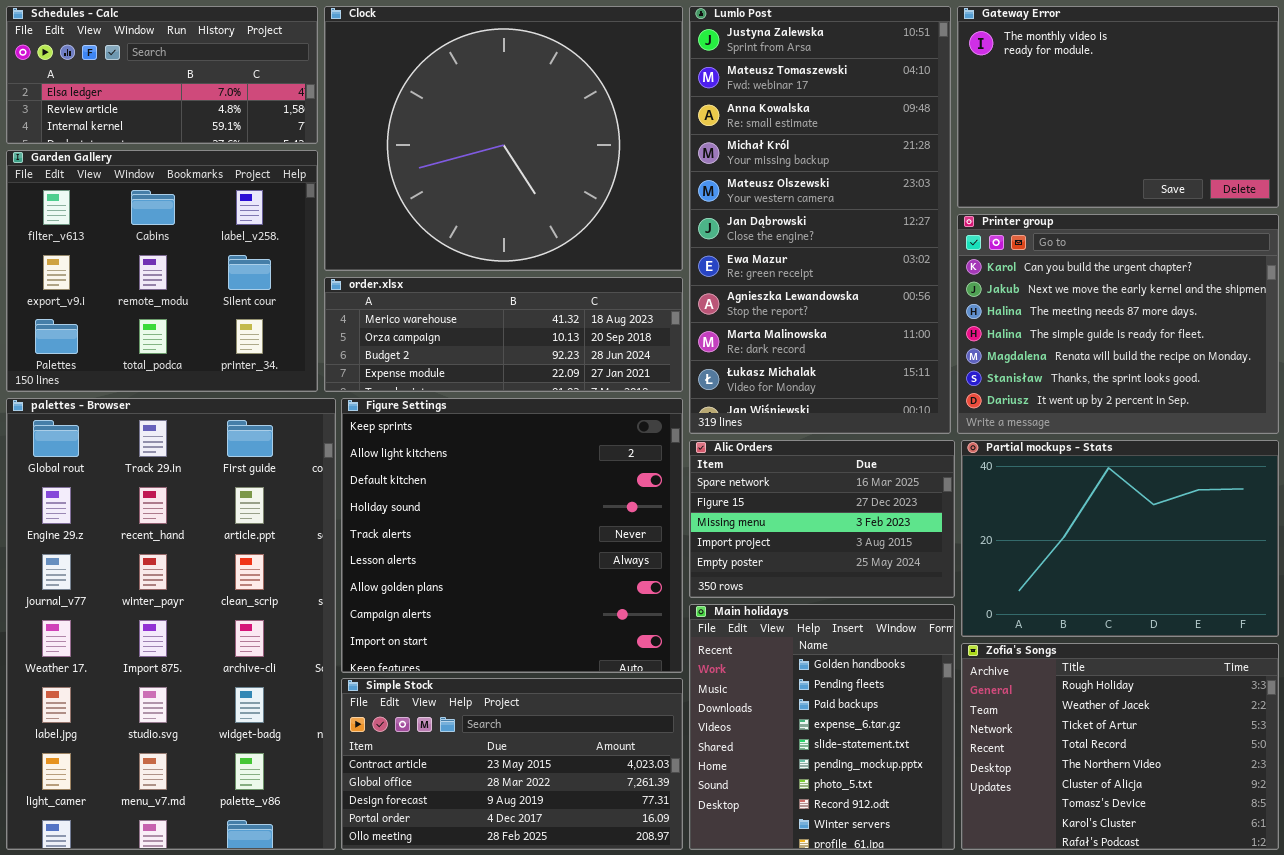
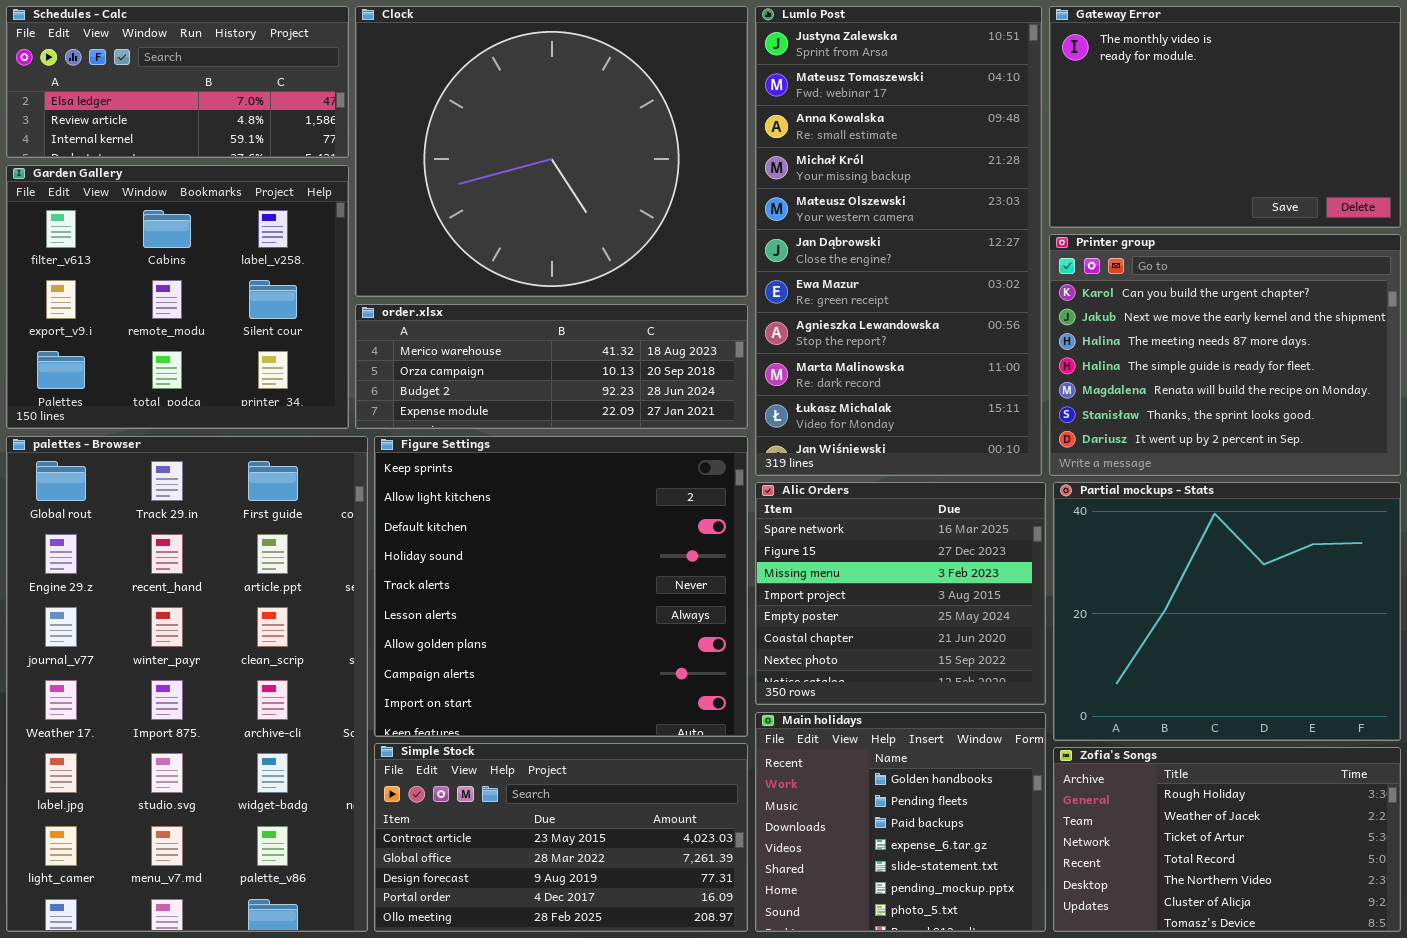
Alic Orders: [689,440,955,598] -> [755,482,1046,705], resized
Partial mockups - Stats: [961,440,1279,637] -> [1053,482,1401,741], resized
Main holidays: [689,604,955,850] -> [755,712,1046,932], resized
Zofia's Songs: [961,643,1279,850] -> [1053,747,1401,932], resized

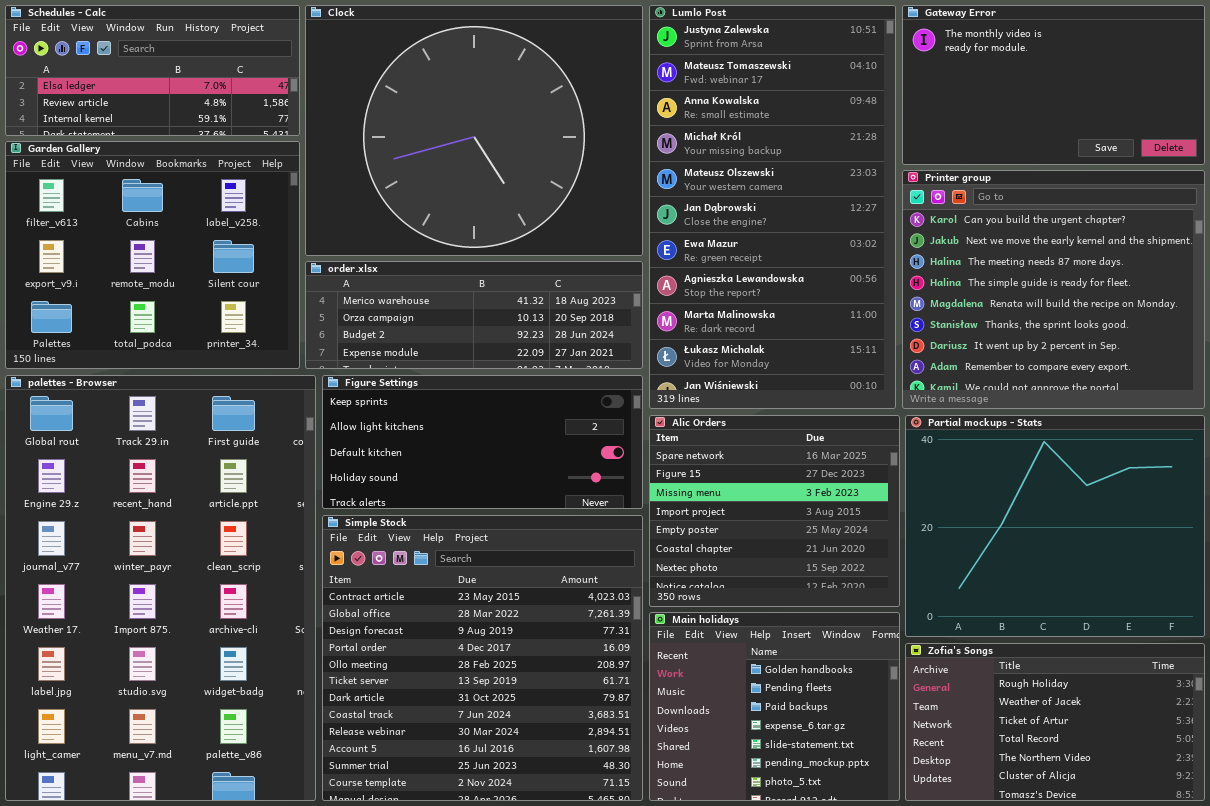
Gateway Error: [1049,6,1401,228] -> [902,5,1205,165], resized
Printer group: [1049,234,1401,476] -> [902,170,1205,409], resized
Figure Settings: [374,436,748,737] -> [322,375,643,509], resized
Simple Stock: [374,743,748,932] -> [322,515,643,801], resized

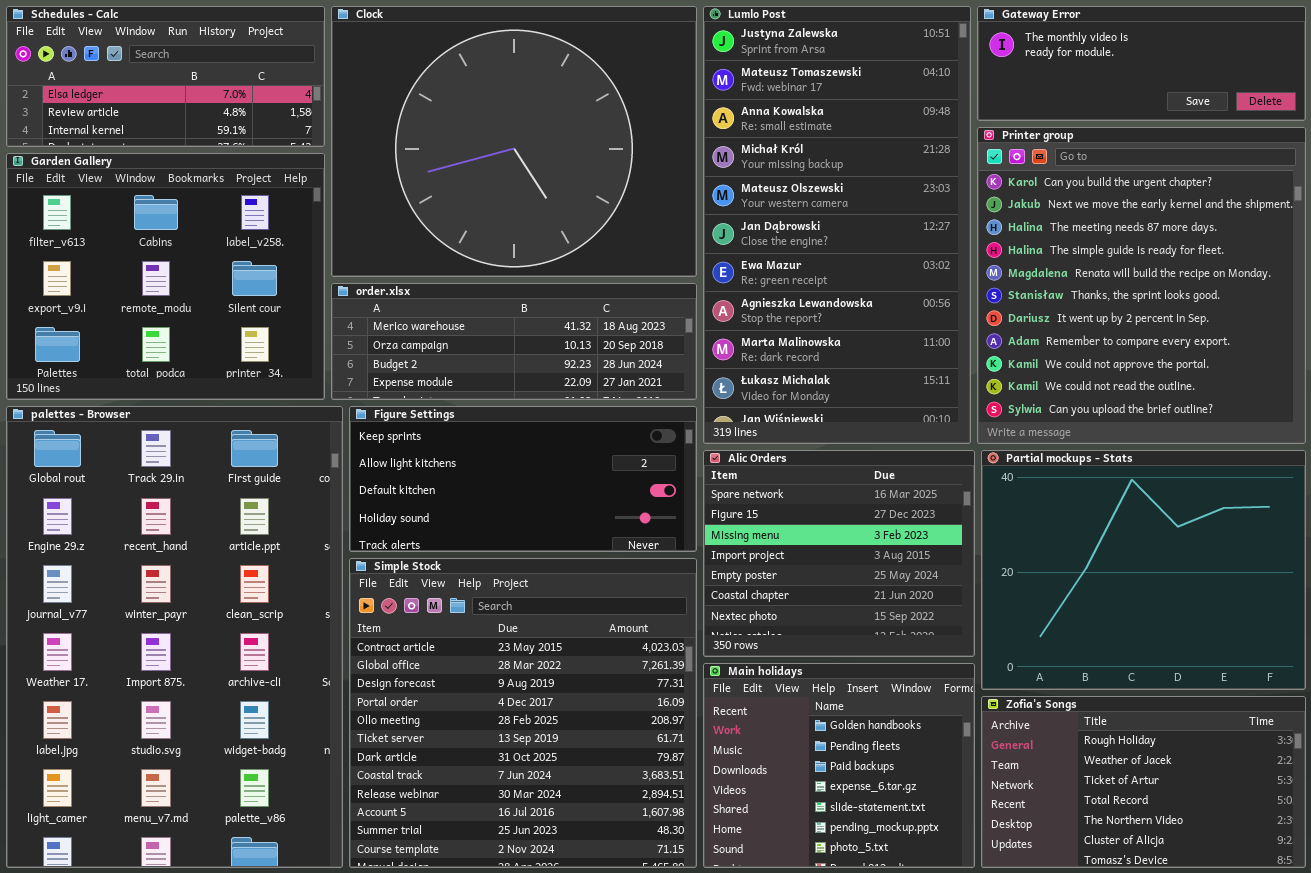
Gateway Error: [902,5,1205,165] -> [977,6,1306,121], resized
Printer group: [902,170,1205,409] -> [977,127,1306,444], resized

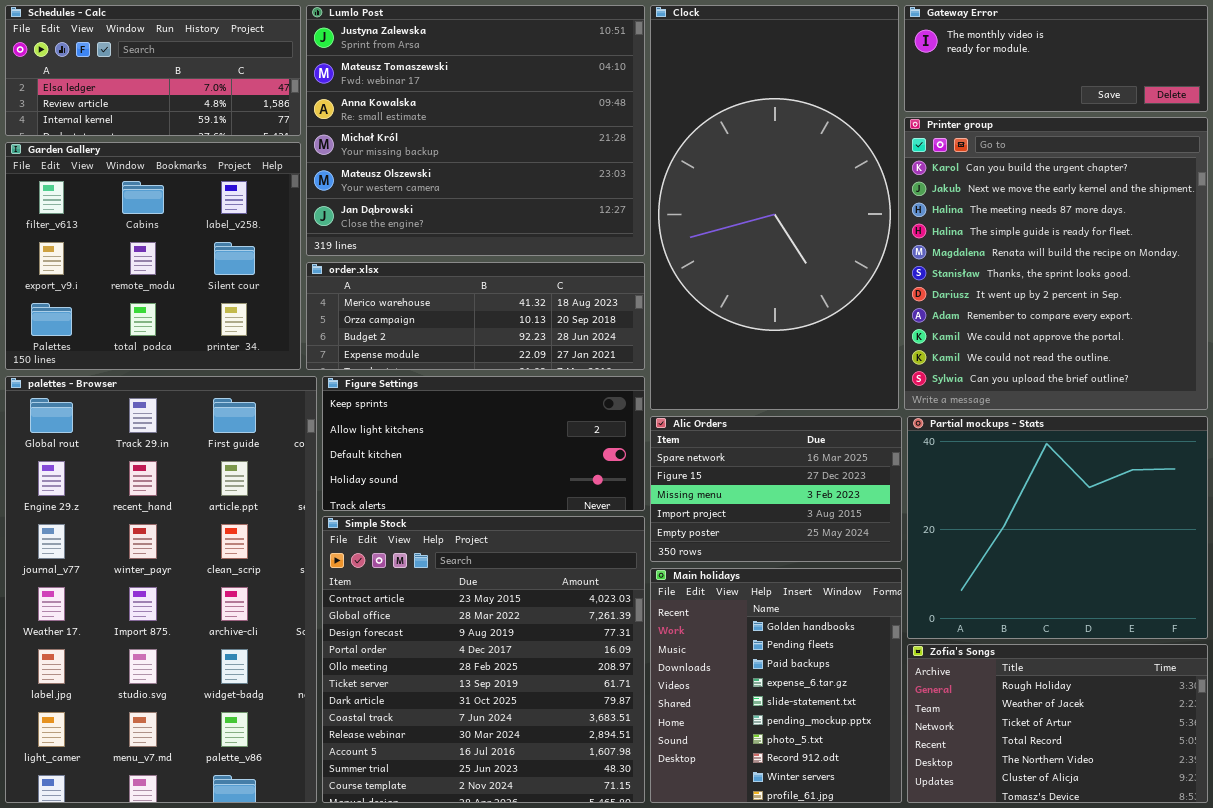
Clock: [331,6,697,277] -> [650,5,899,410], moved, resized
Lumlo Post: [703,6,971,444] -> [306,5,645,256], moved, resized
Alic Orders: [703,450,975,657] -> [650,416,902,562], resized
Main holidays: [703,663,975,868] -> [650,568,902,803], resized

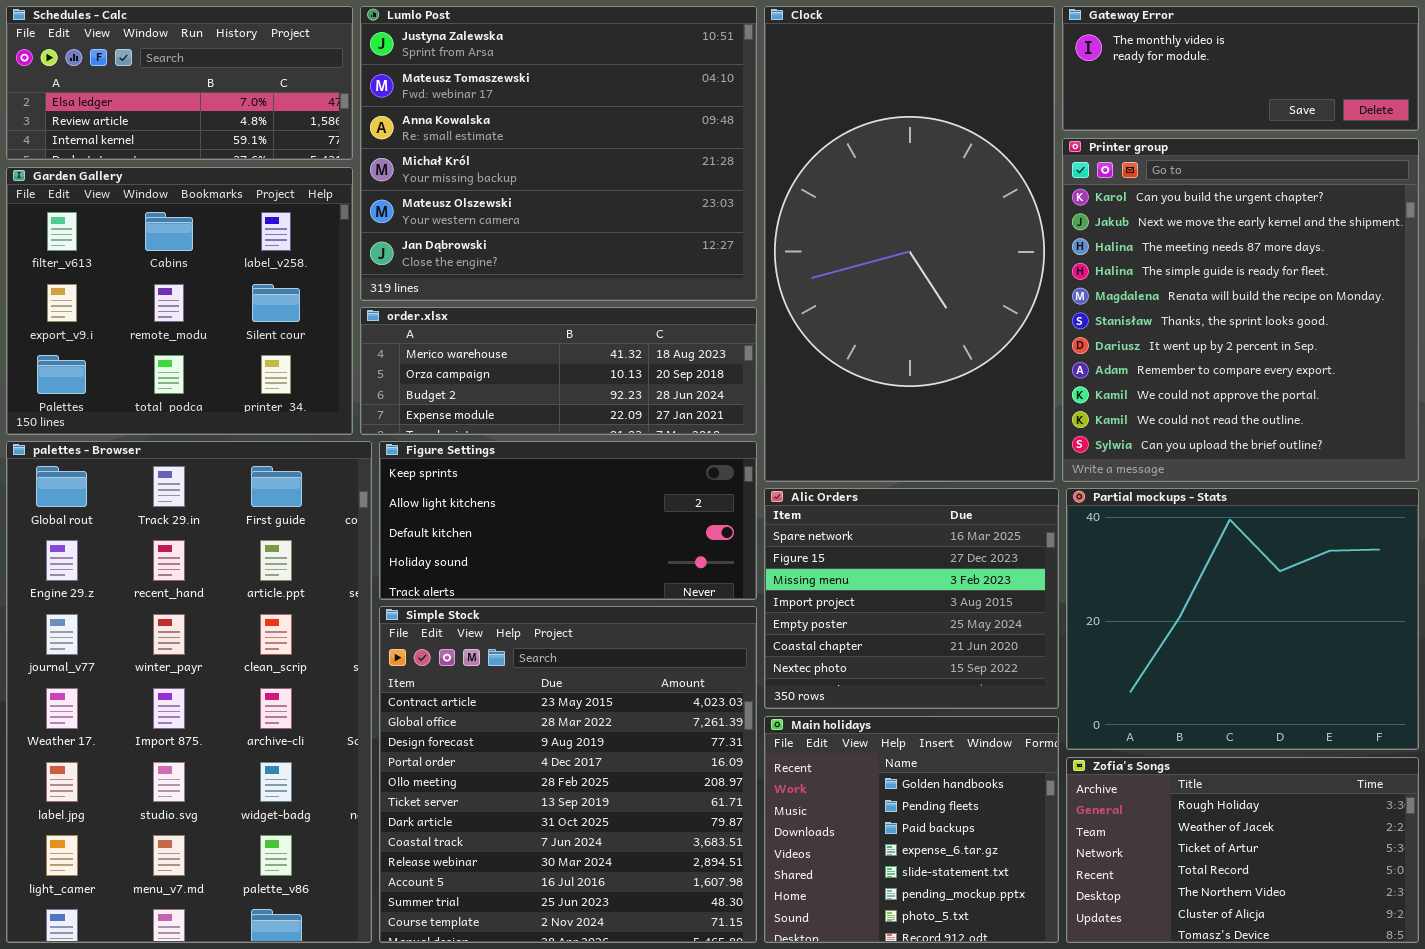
Alic Orders: [650,416,902,562] -> [764,488,1059,709], resized
Main holidays: [650,568,902,803] -> [764,716,1059,943], resized

